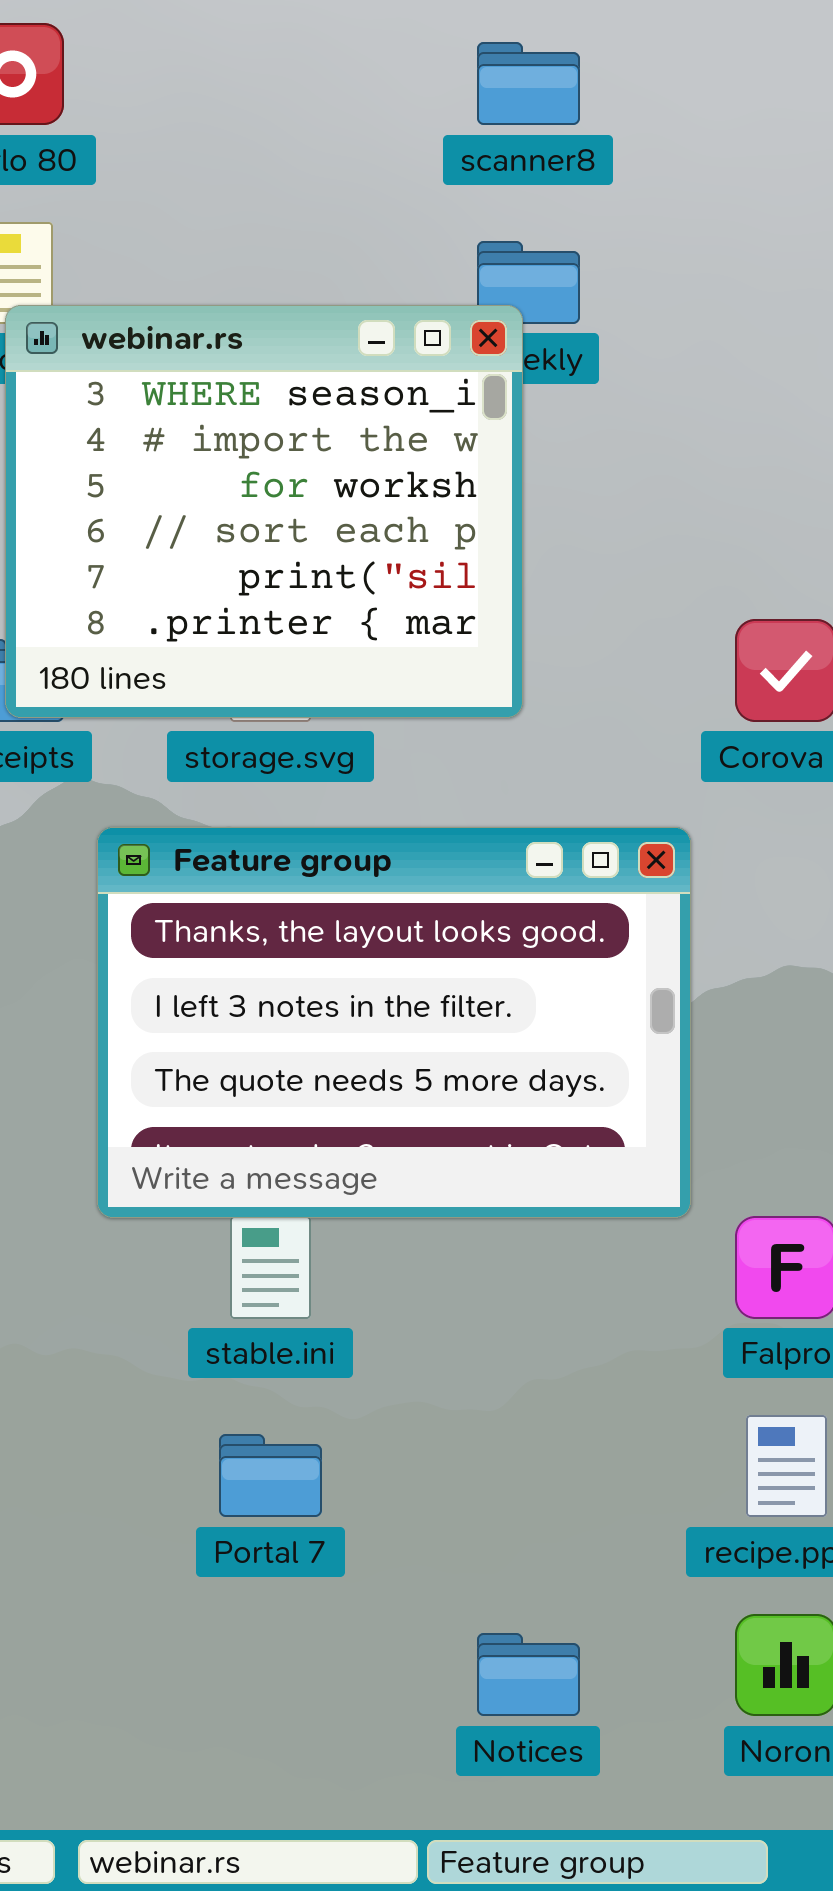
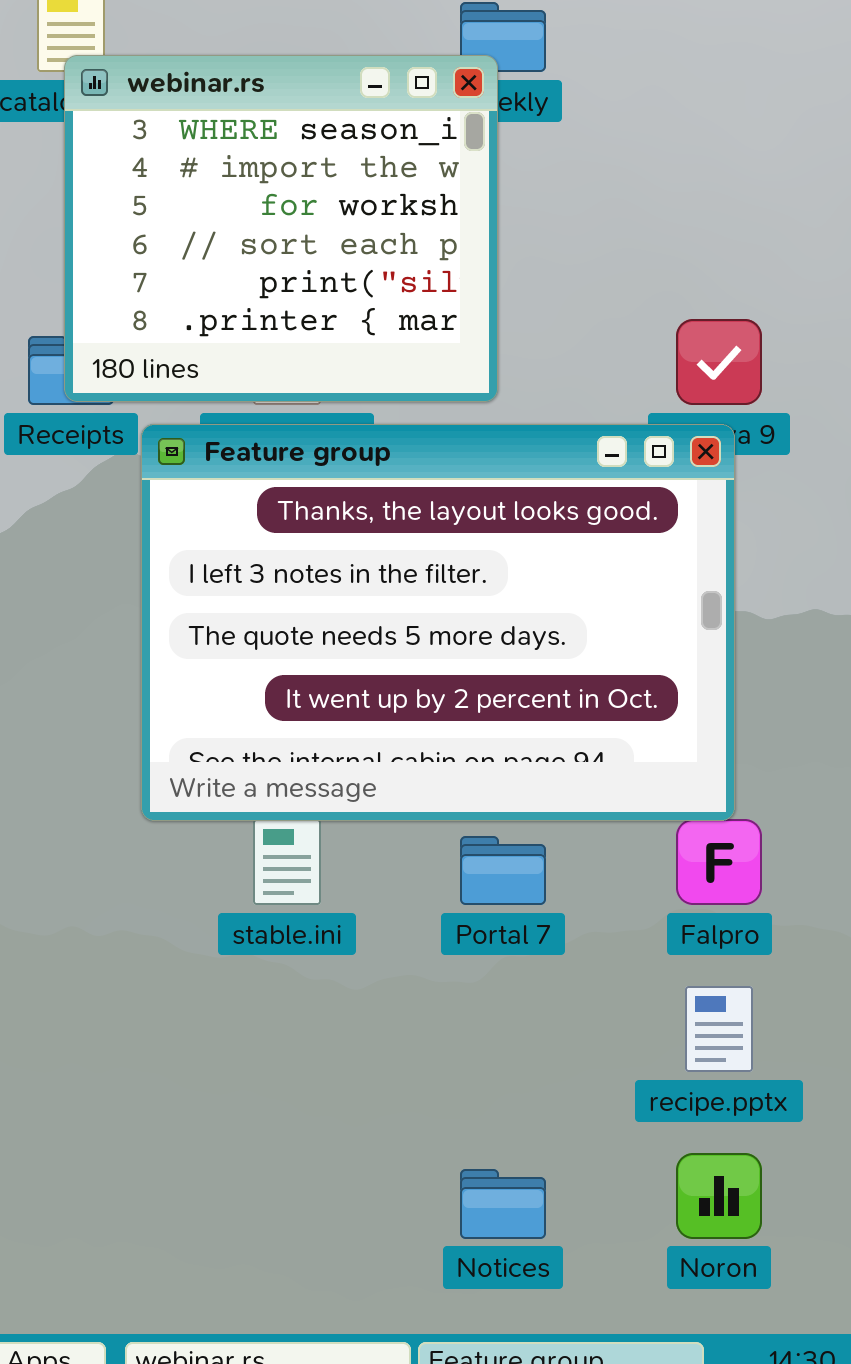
Feature group: [97,827,691,1218] -> [141,424,735,821], resized
Portal 7: [219,1434,322,1517] -> [460,836,546,905], moved

